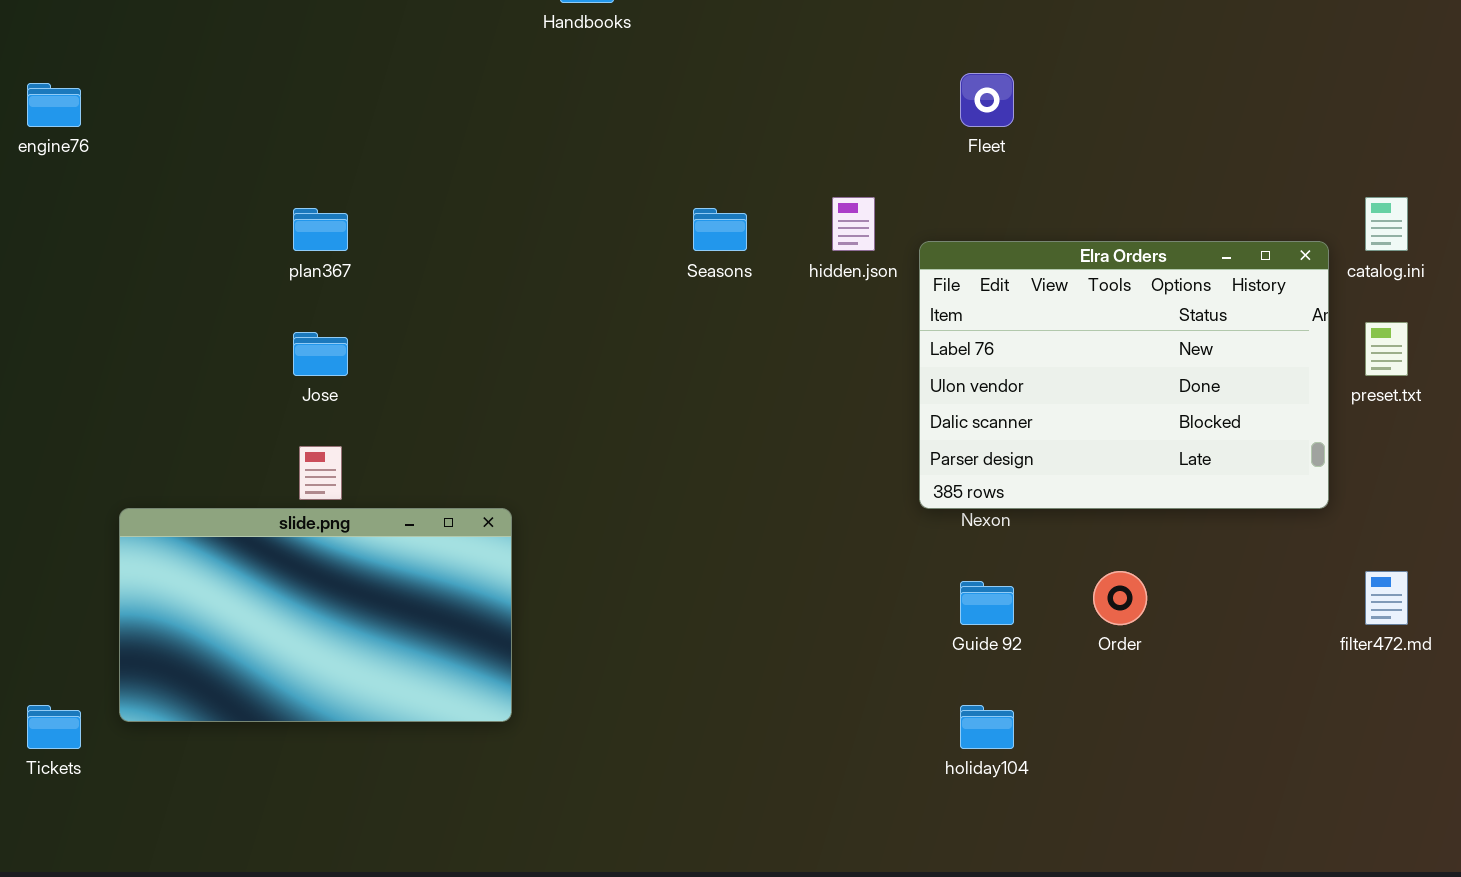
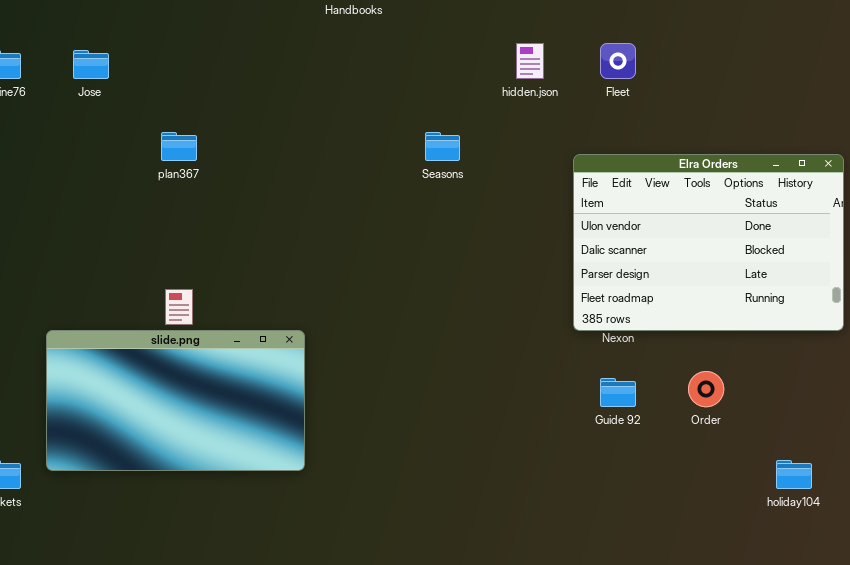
hidden.json: [832,197,875,251] -> [516,43,544,79], moved
Elra Orders: [919,241,1329,509] -> [573,154,844,331], scrolled down 1 row
Jose: [293,332,348,376] -> [73,50,109,79], moved
holiday104: [960,705,1014,749] -> [776,460,812,489], moved

